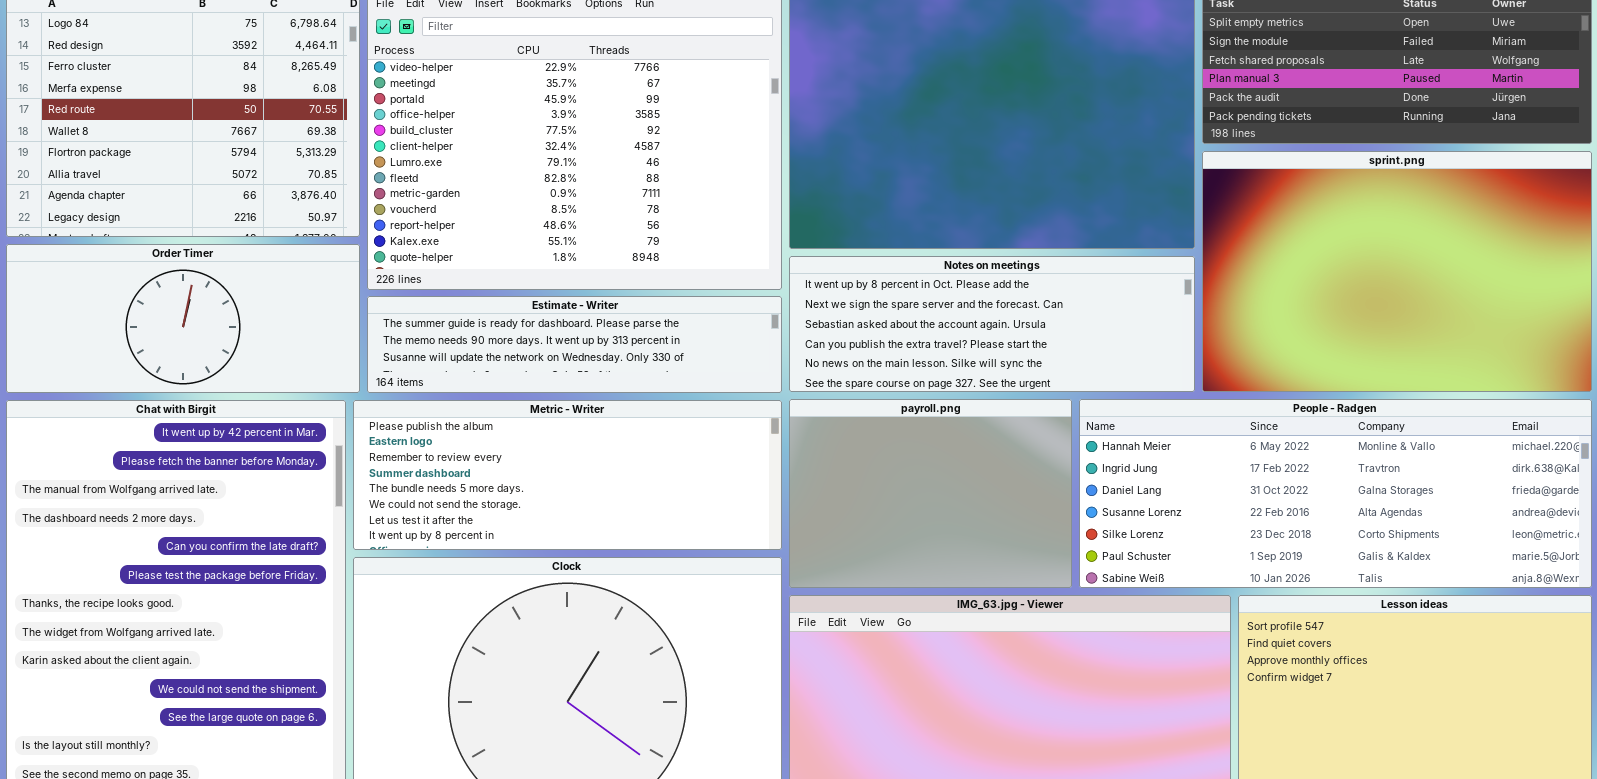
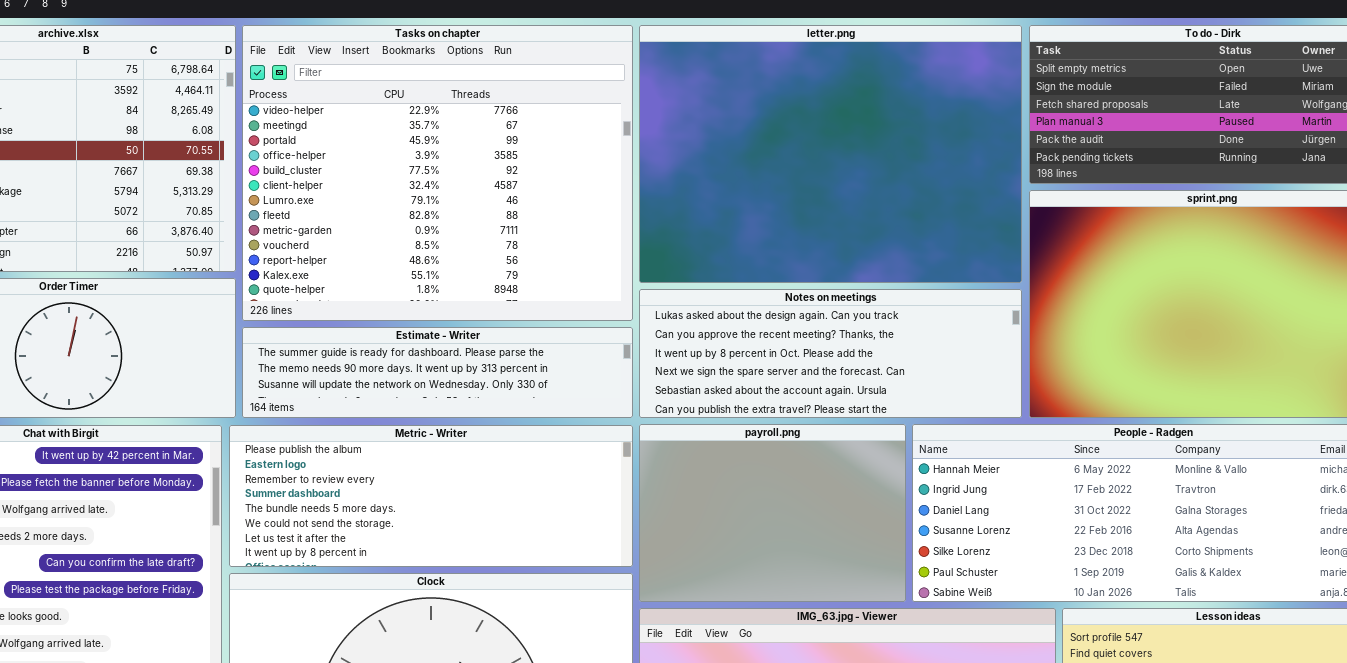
Notes on meetings: [789,256,1195,392] -> [639,289,1022,418], scrolled up 2 rows

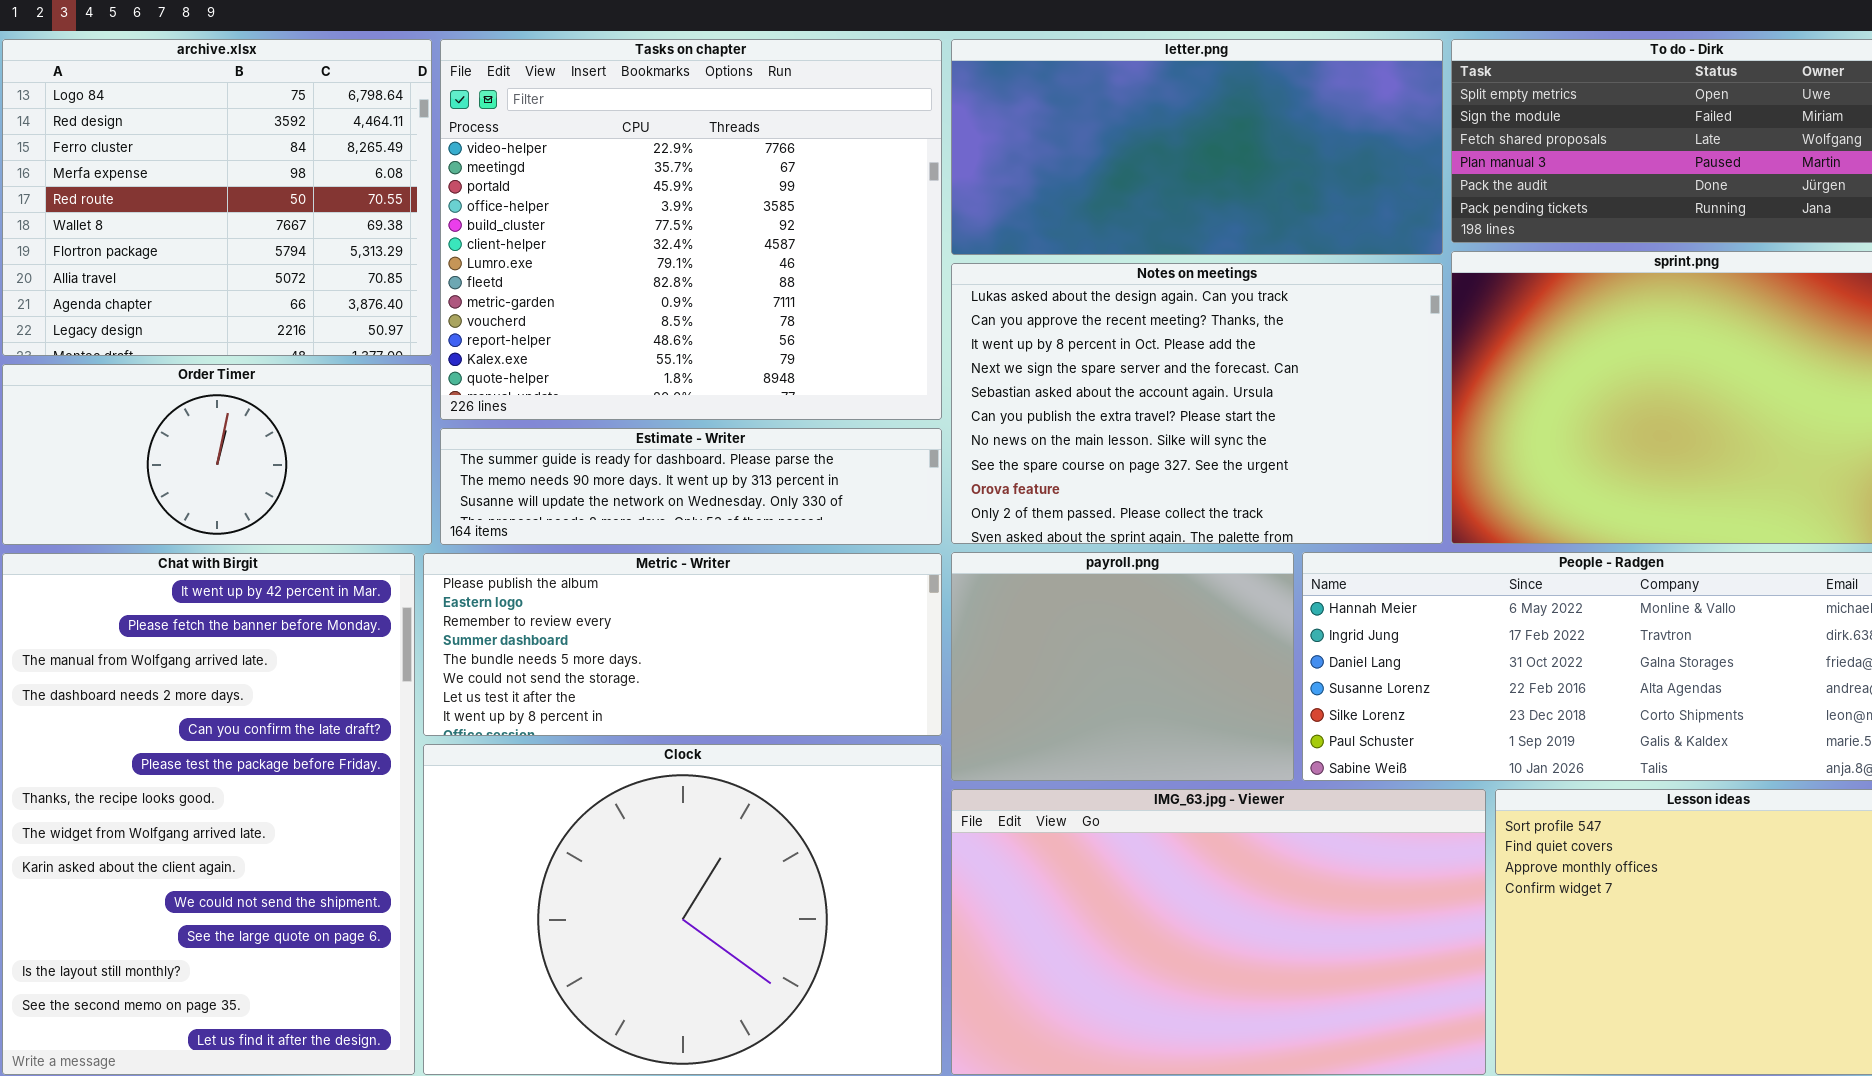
letter.png: [639,25,1022,283] -> [951,39,1443,255], resized
Notes on meetings: [639,289,1022,418] -> [951,263,1443,544], resized

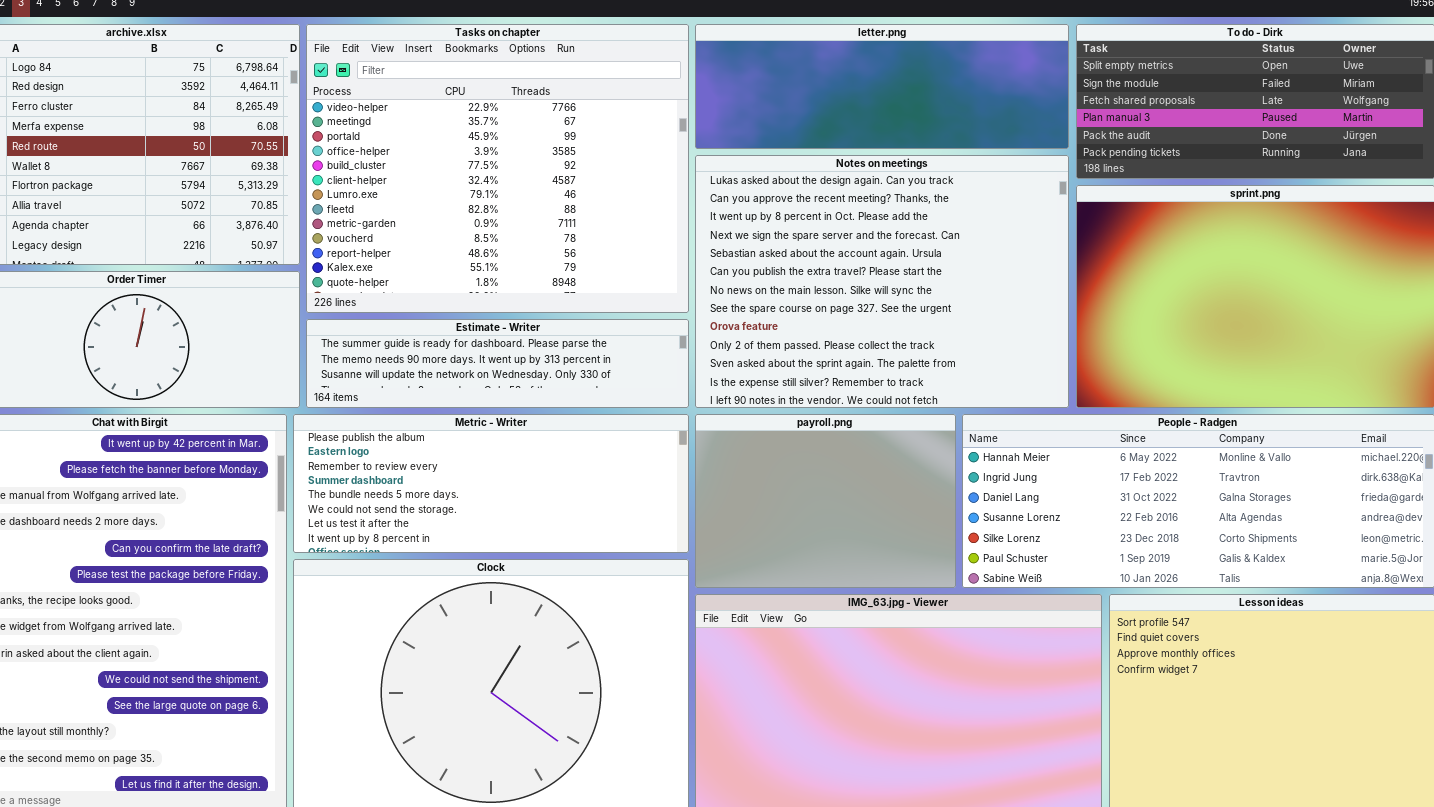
letter.png: [951,39,1443,255] -> [695,24,1069,149], resized
Notes on meetings: [951,263,1443,544] -> [695,155,1069,408], resized

